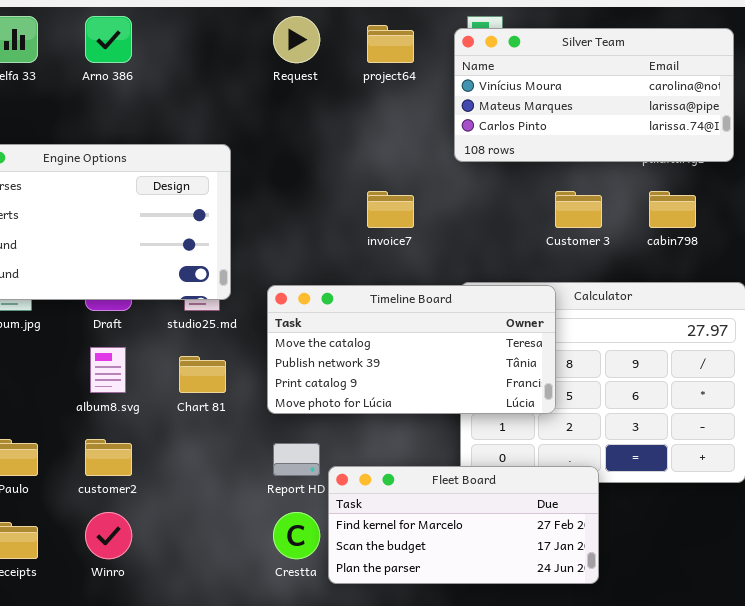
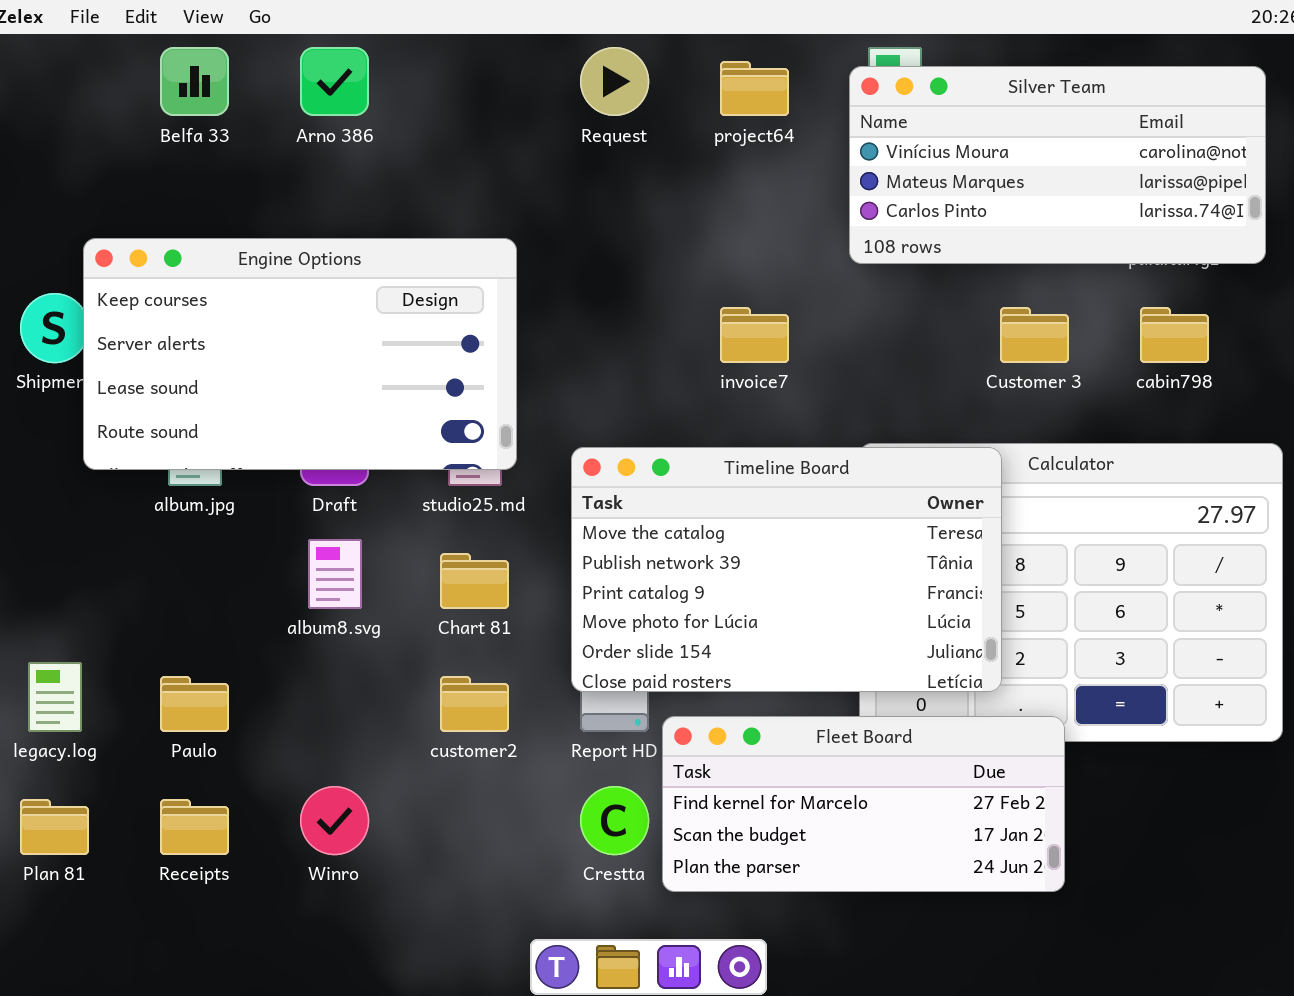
Timeline Board: [267,285,556,414] -> [571,447,1002,692], resized
customer2: [85,439,132,476] -> [440,676,509,732], moved

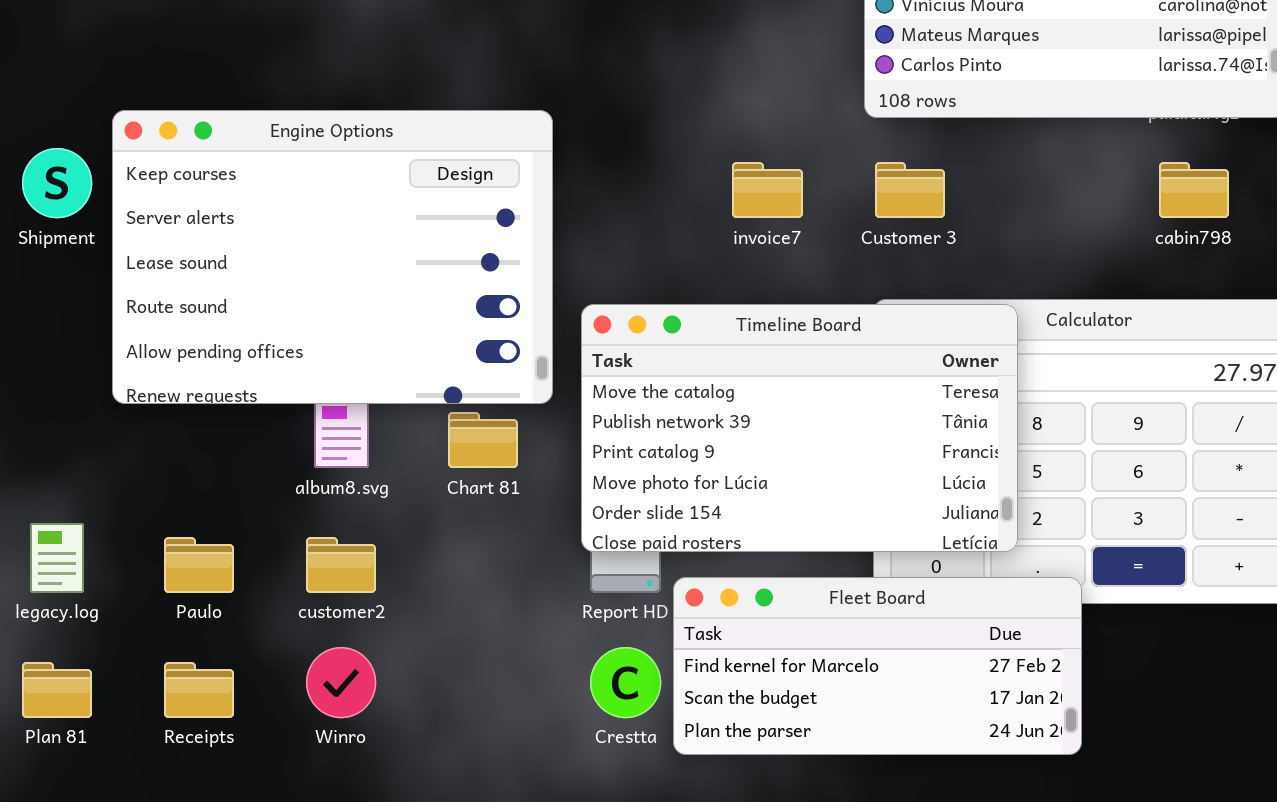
Engine Options: [83,238,517,470] -> [112,110,553,404], moved, resized
Customer 3: [1000,307,1069,363] -> [875,162,945,218], moved
customer2: [440,676,509,732] -> [306,537,376,593], moved

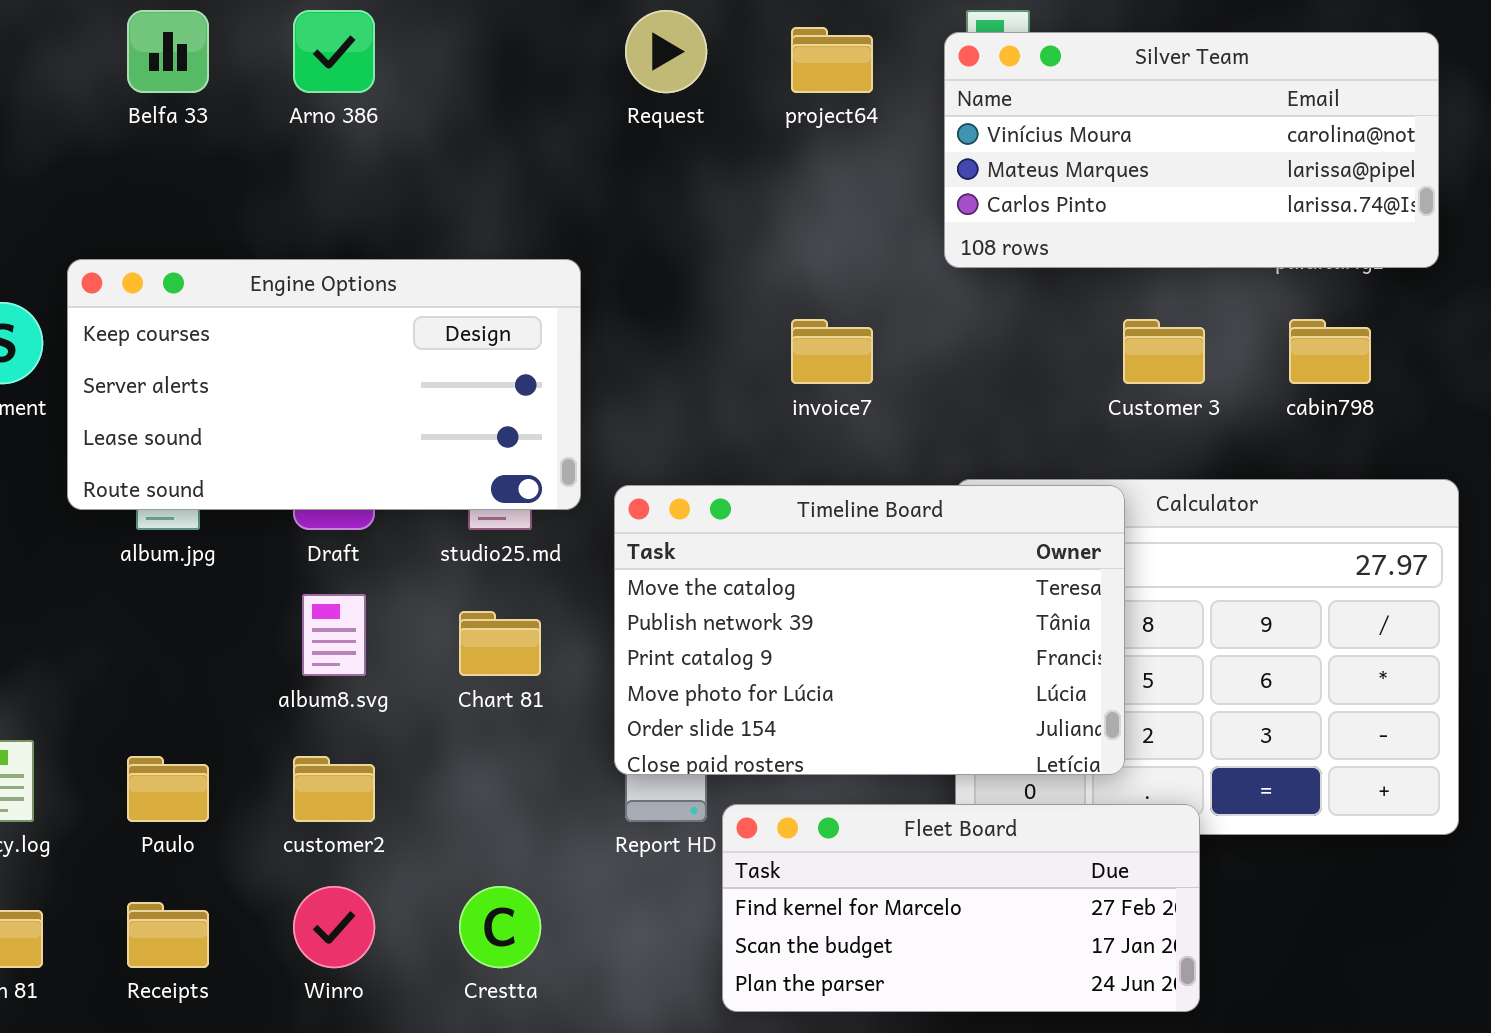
Engine Options: [112,110,553,404] -> [67,259,581,510], resized
Customer 3: [875,162,945,218] -> [1123,319,1205,384], moved
Crestta: [590,647,661,718] -> [459,886,541,968], moved

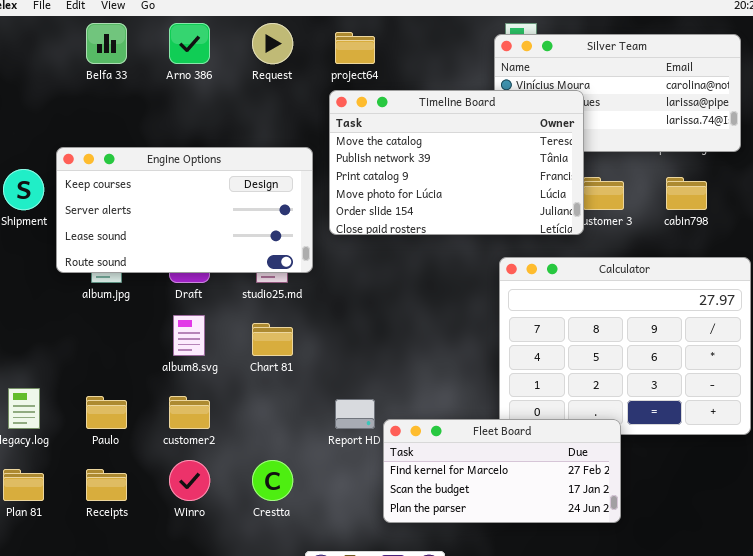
Request: [625,10,707,93] -> [252,23,293,64], moved
project64: [791,27,873,93] -> [335,32,375,64], moved
Timeline Board: [614,485,1125,775] -> [329,90,584,235], moved

